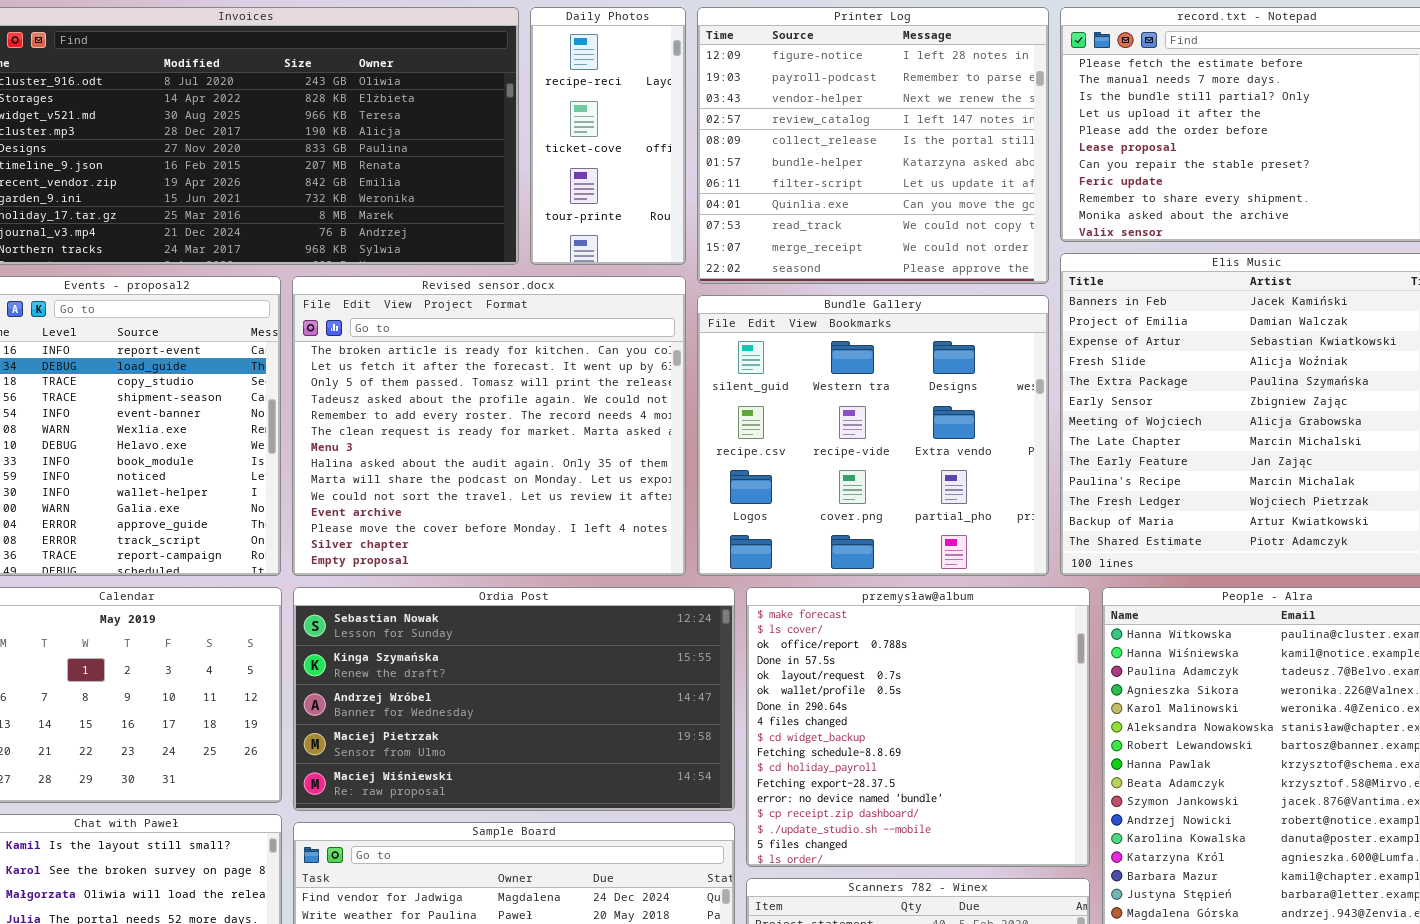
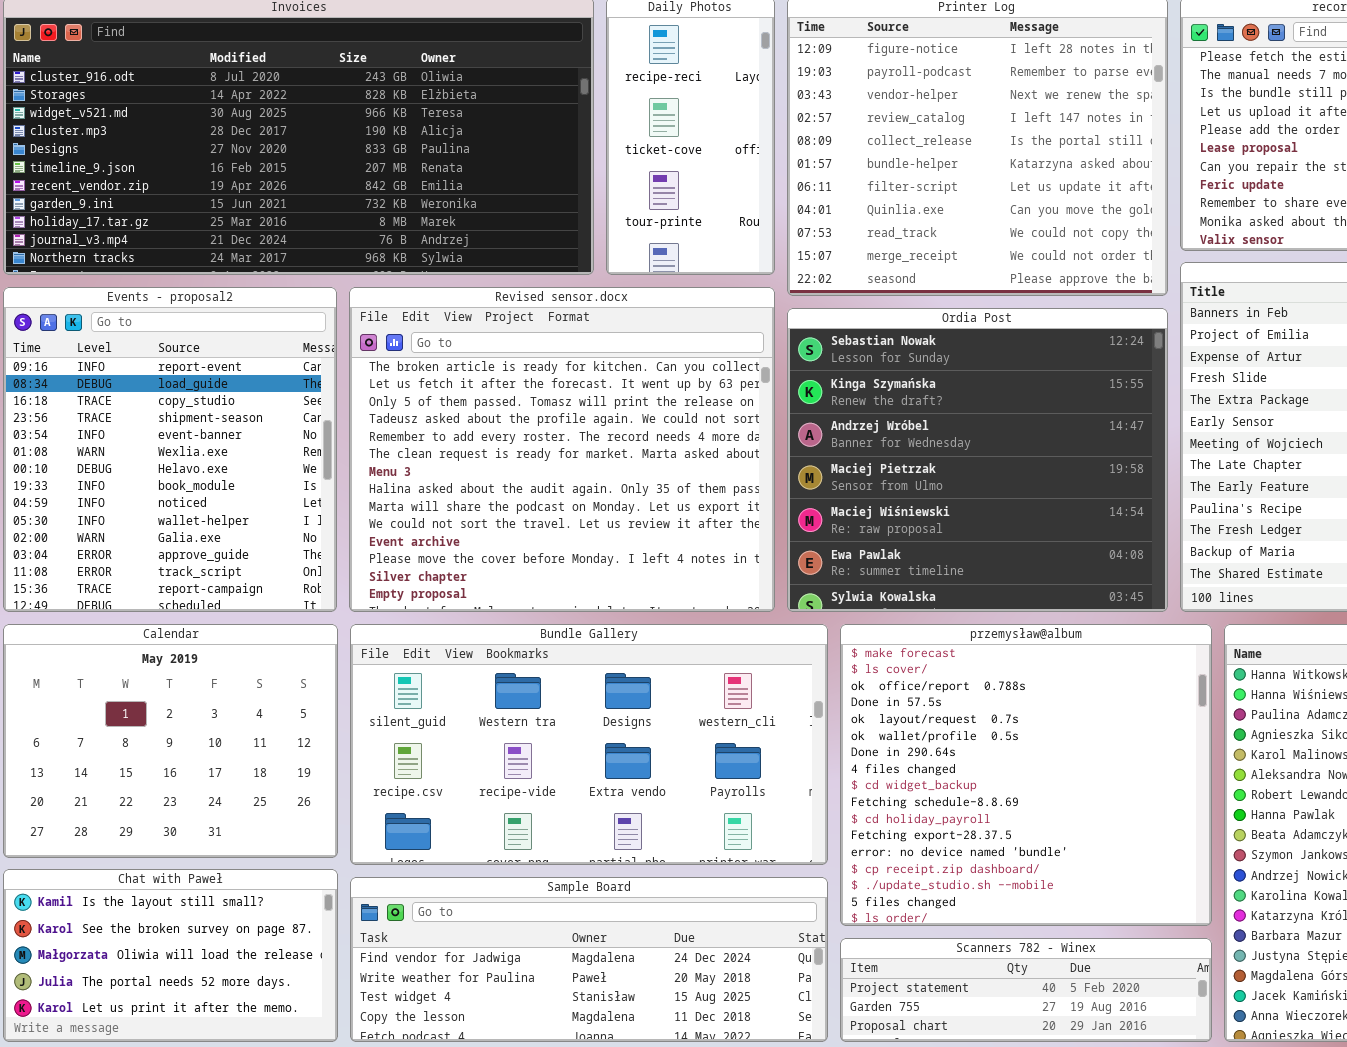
Bundle Gallery: [697,295,1049,576] -> [350,624,828,865], moved, resized
Ordia Post: [293,587,735,811] -> [787,308,1168,612], moved, resized

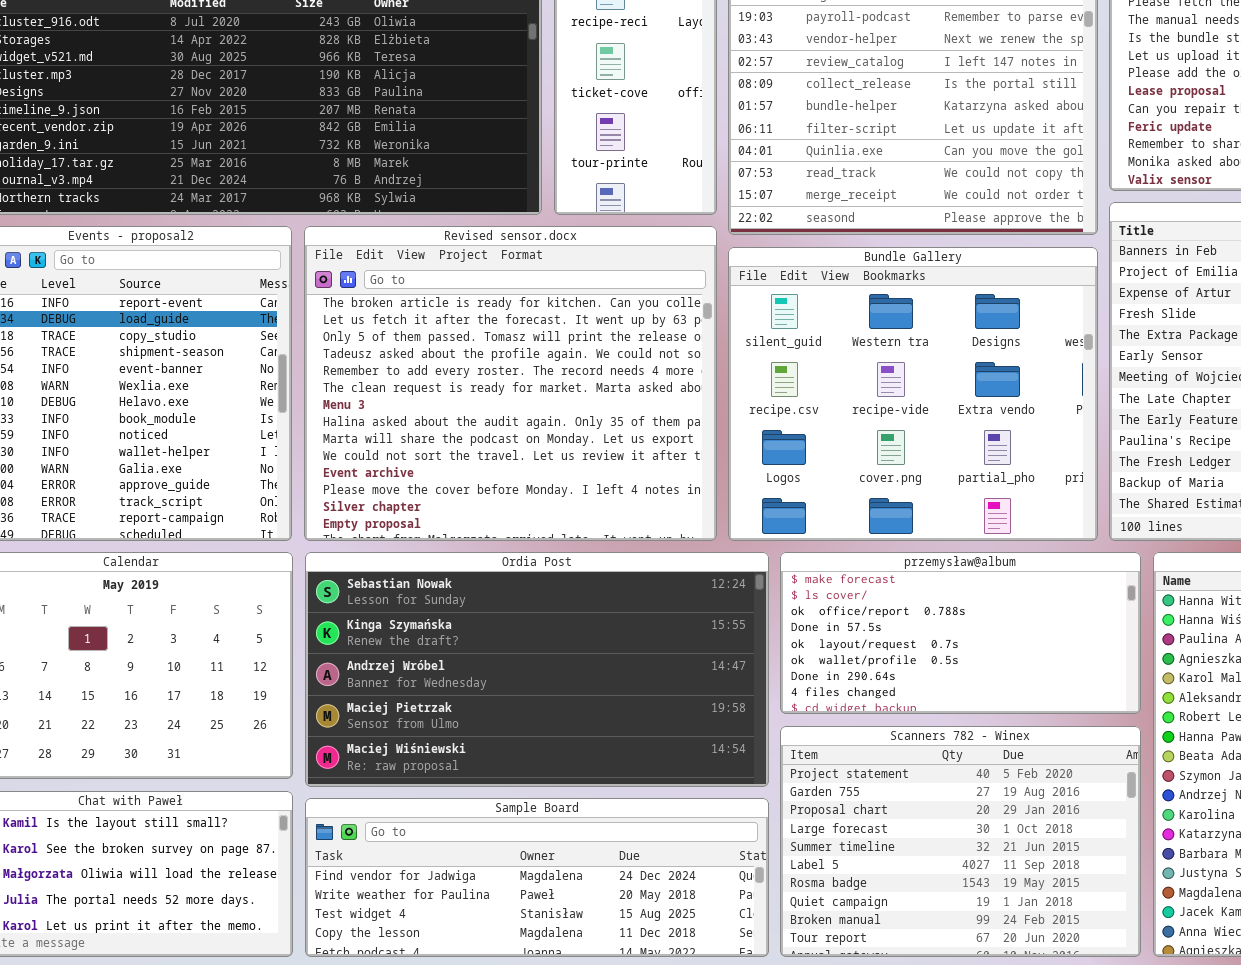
Ordia Post: [787,308,1168,612] -> [305,552,769,787], moved, resized
Bundle Gallery: [350,624,828,865] -> [728,247,1098,541], moved, resized
przemysław@album: [840,624,1212,926] -> [780,552,1141,714], resized
Scanners 782 - Winex: [840,938,1212,1042] -> [780,726,1141,957], resized

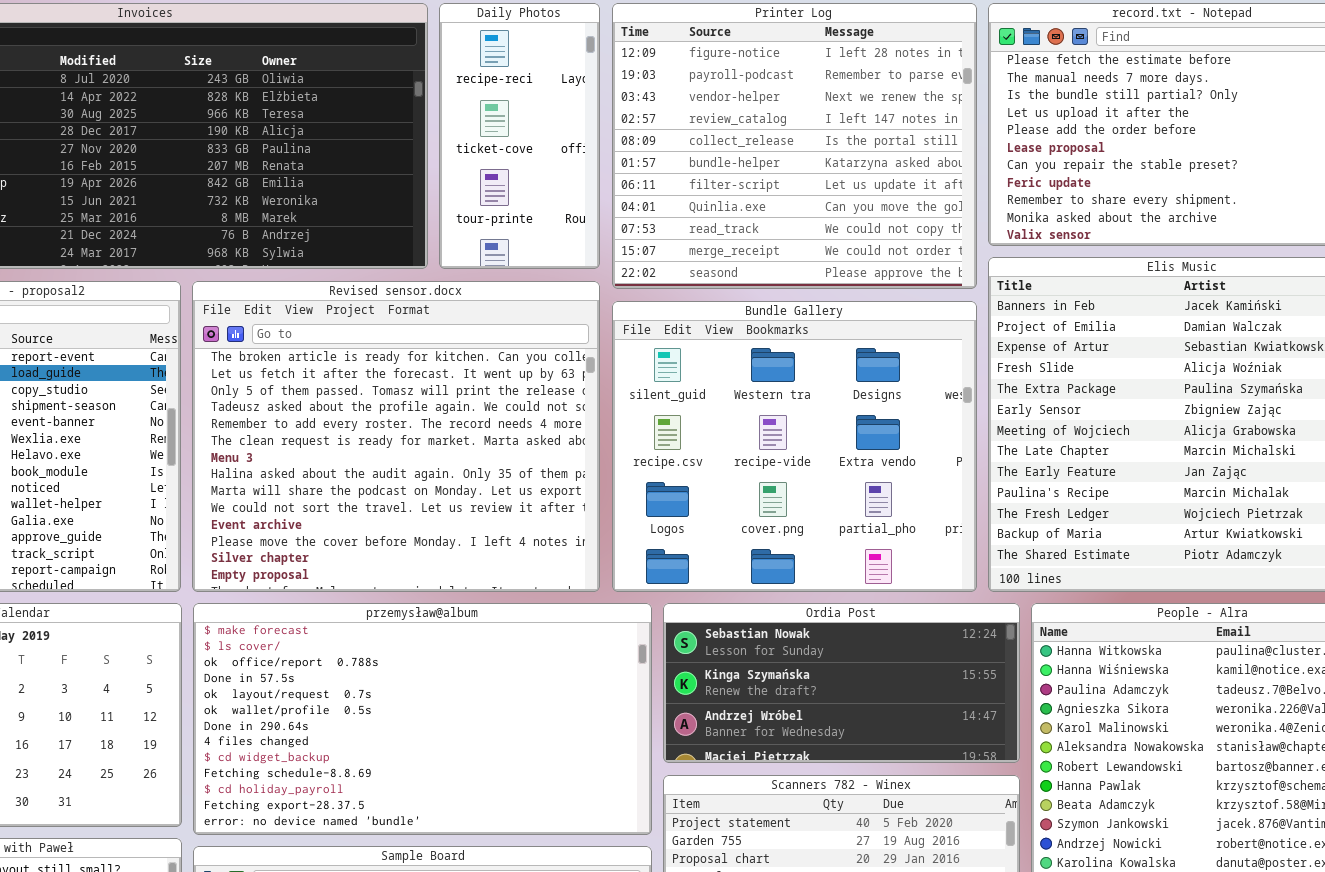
Ordia Post: [305,552,769,787] -> [663,603,1020,763], moved, resized
przemysław@album: [780,552,1141,714] -> [193,603,652,835], moved, resized

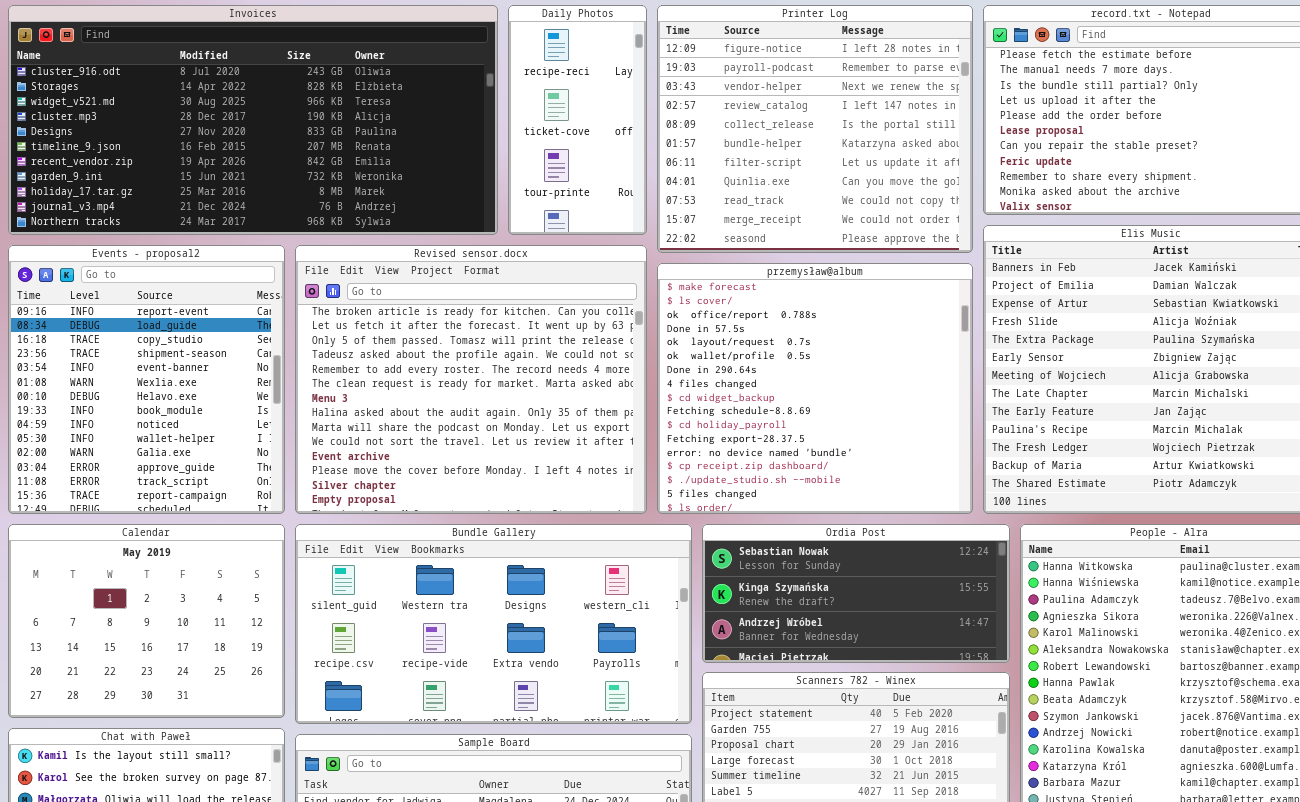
Bundle Gallery: [612,301,977,592] -> [295,524,692,724], moved, resized
przemysław@album: [193,603,652,835] -> [657,263,973,514], moved, resized

